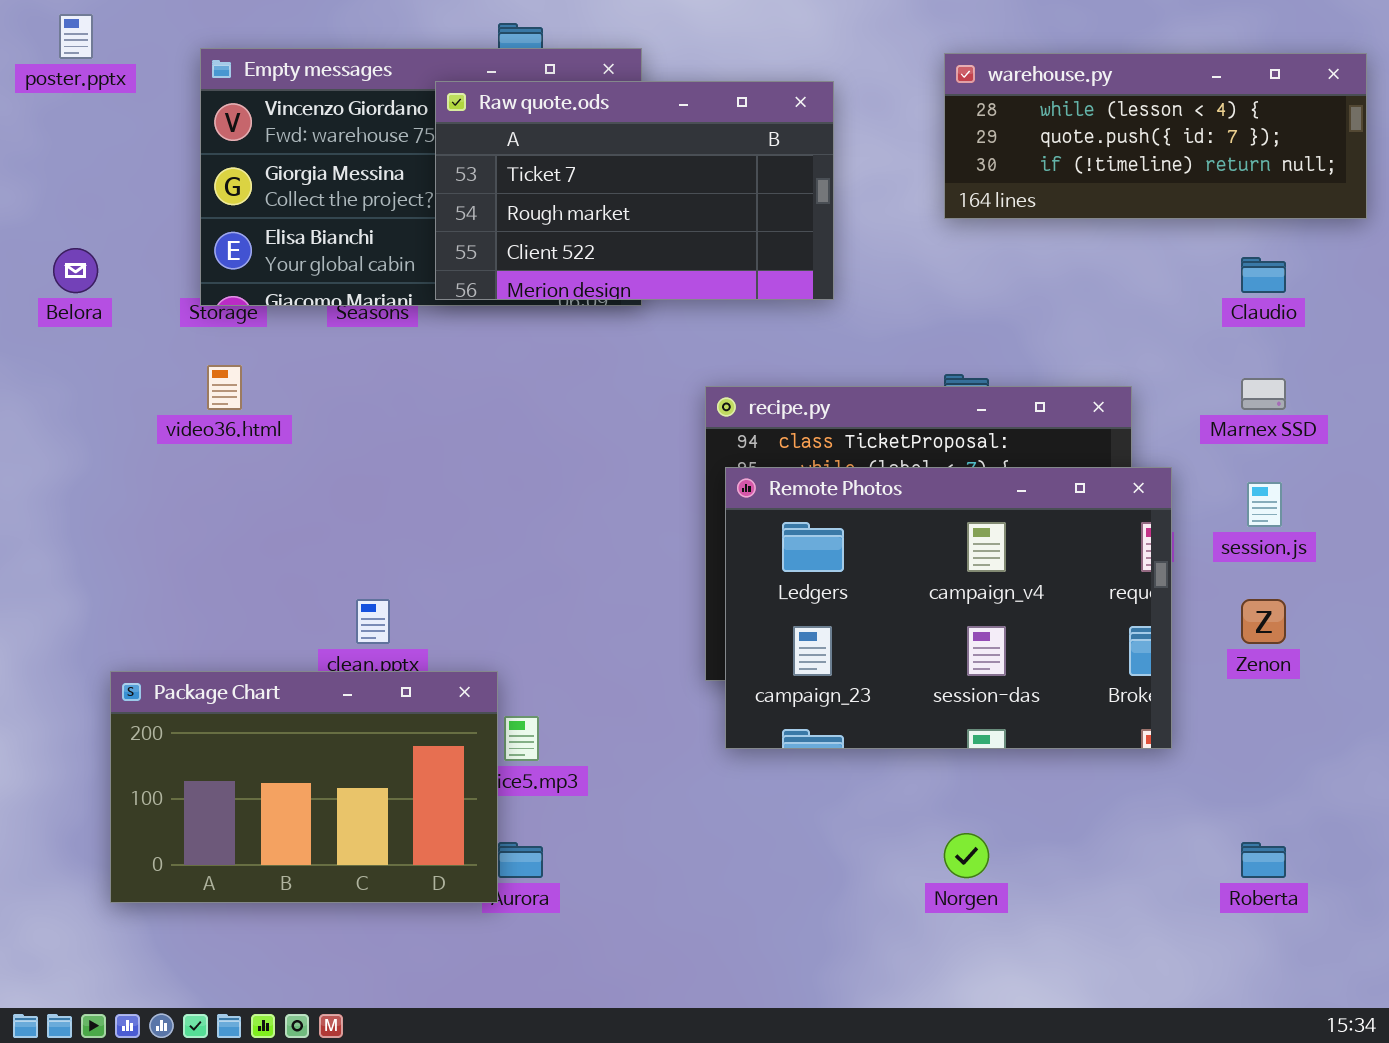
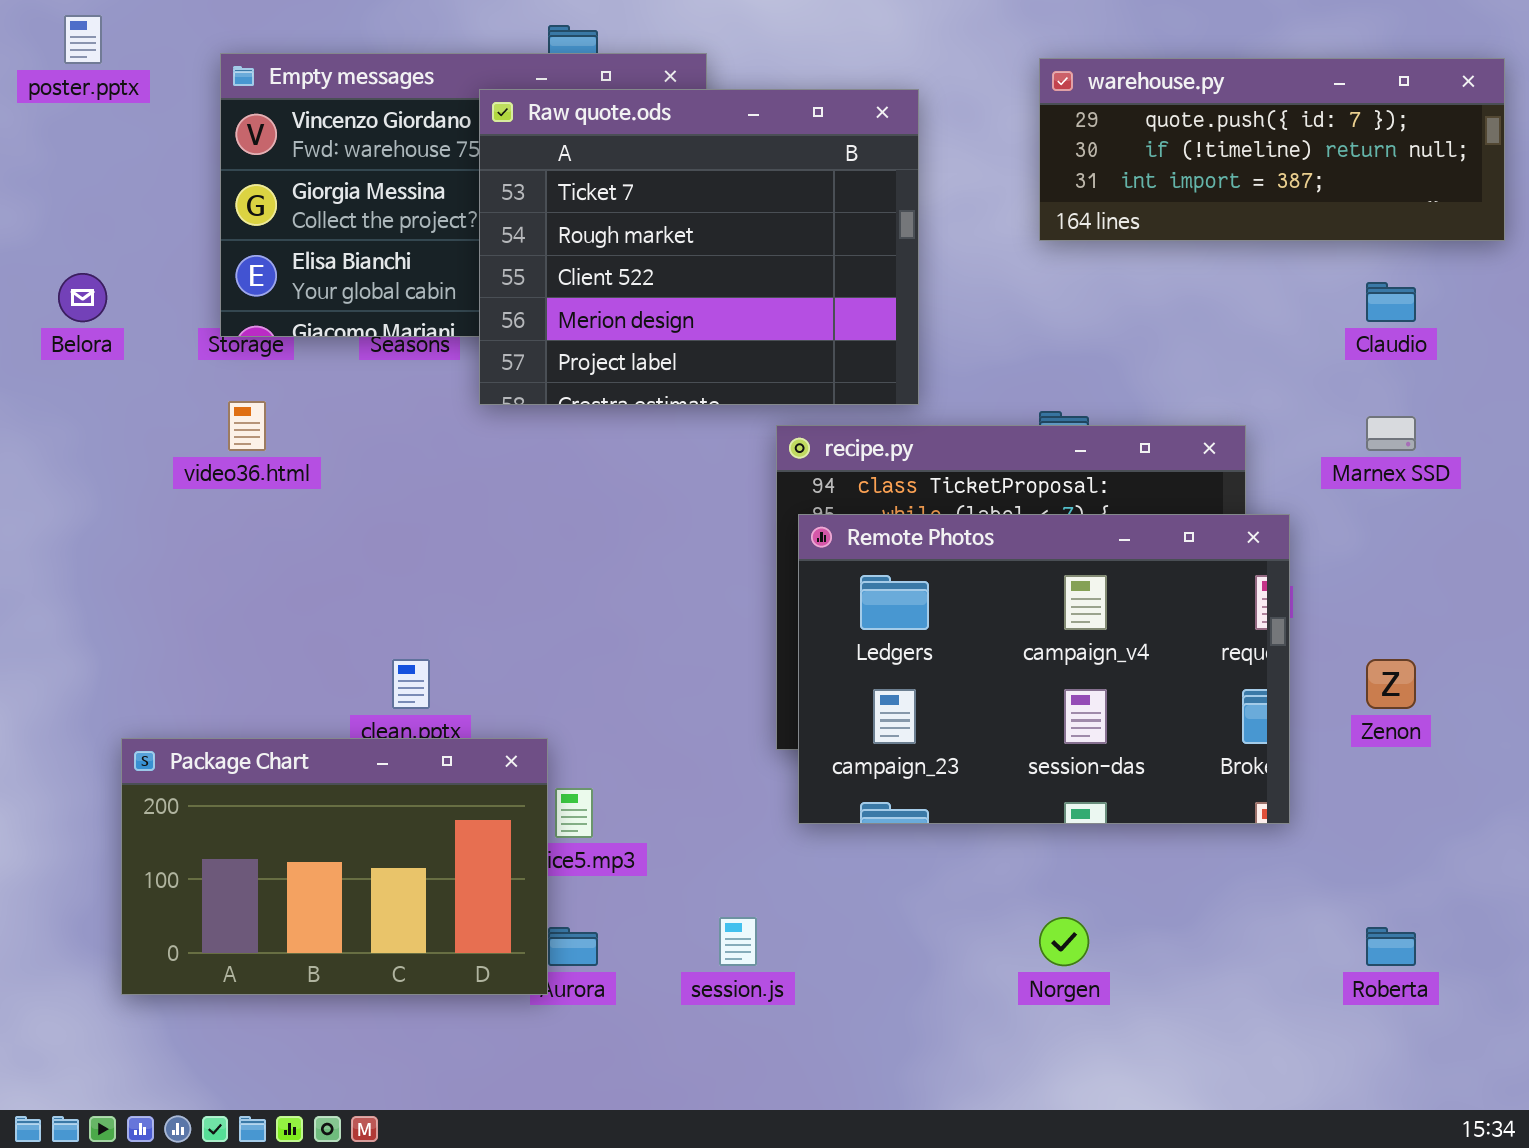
warehouse.py: [944,53,1367,219] -> [1039,58,1505,241], scrolled down 1 row
Raw quote.ods: [435,81,834,300] -> [479,89,919,405], resized
session.js: [1247,482,1282,527] -> [719,917,757,966], moved

